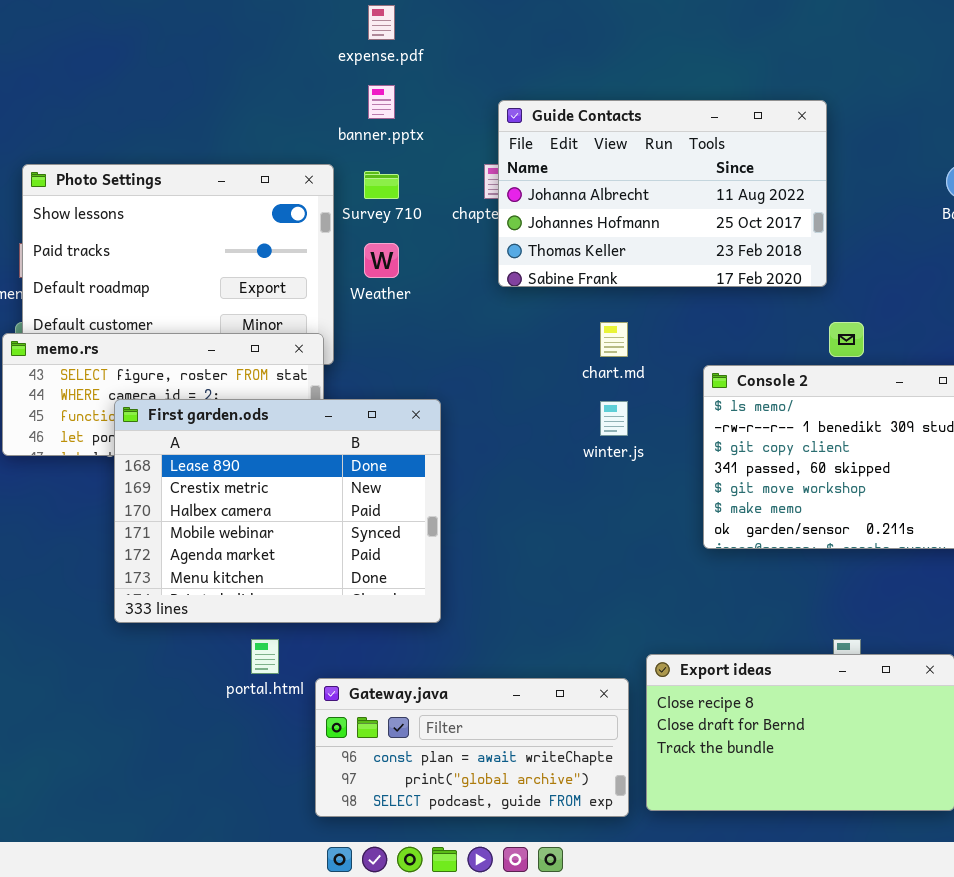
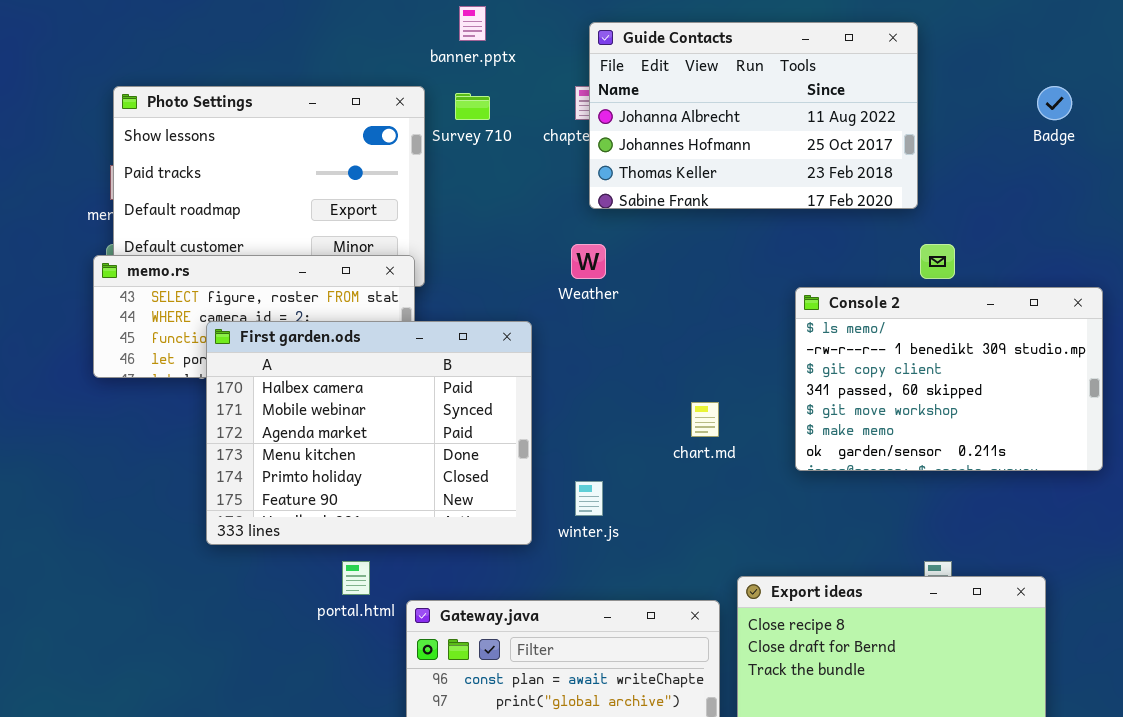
Weather: [364,243,399,278] -> [571,244,606,279], moved
chart.md: [600,322,628,357] -> [691,402,719,437], moved
First garden.ods: [114,399,441,623] -> [206,321,532,545], scrolled down 2 rows
winter.js: [600,401,628,436] -> [575,481,603,516], moved

